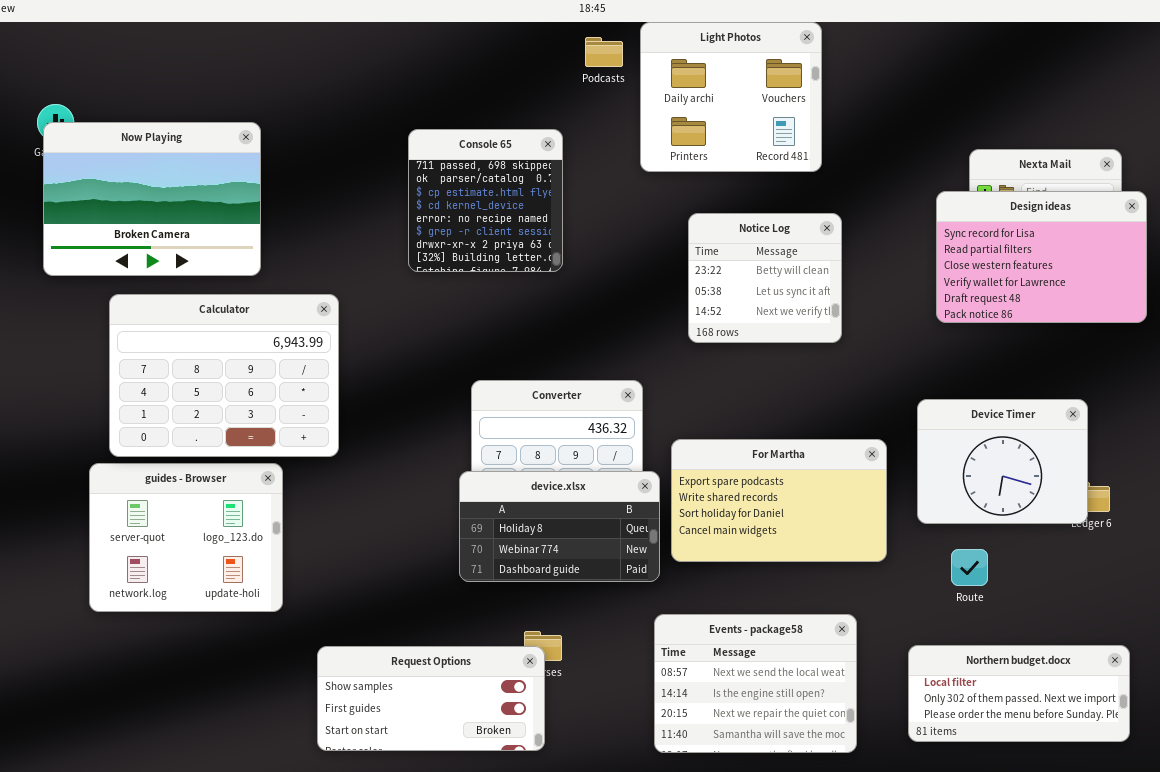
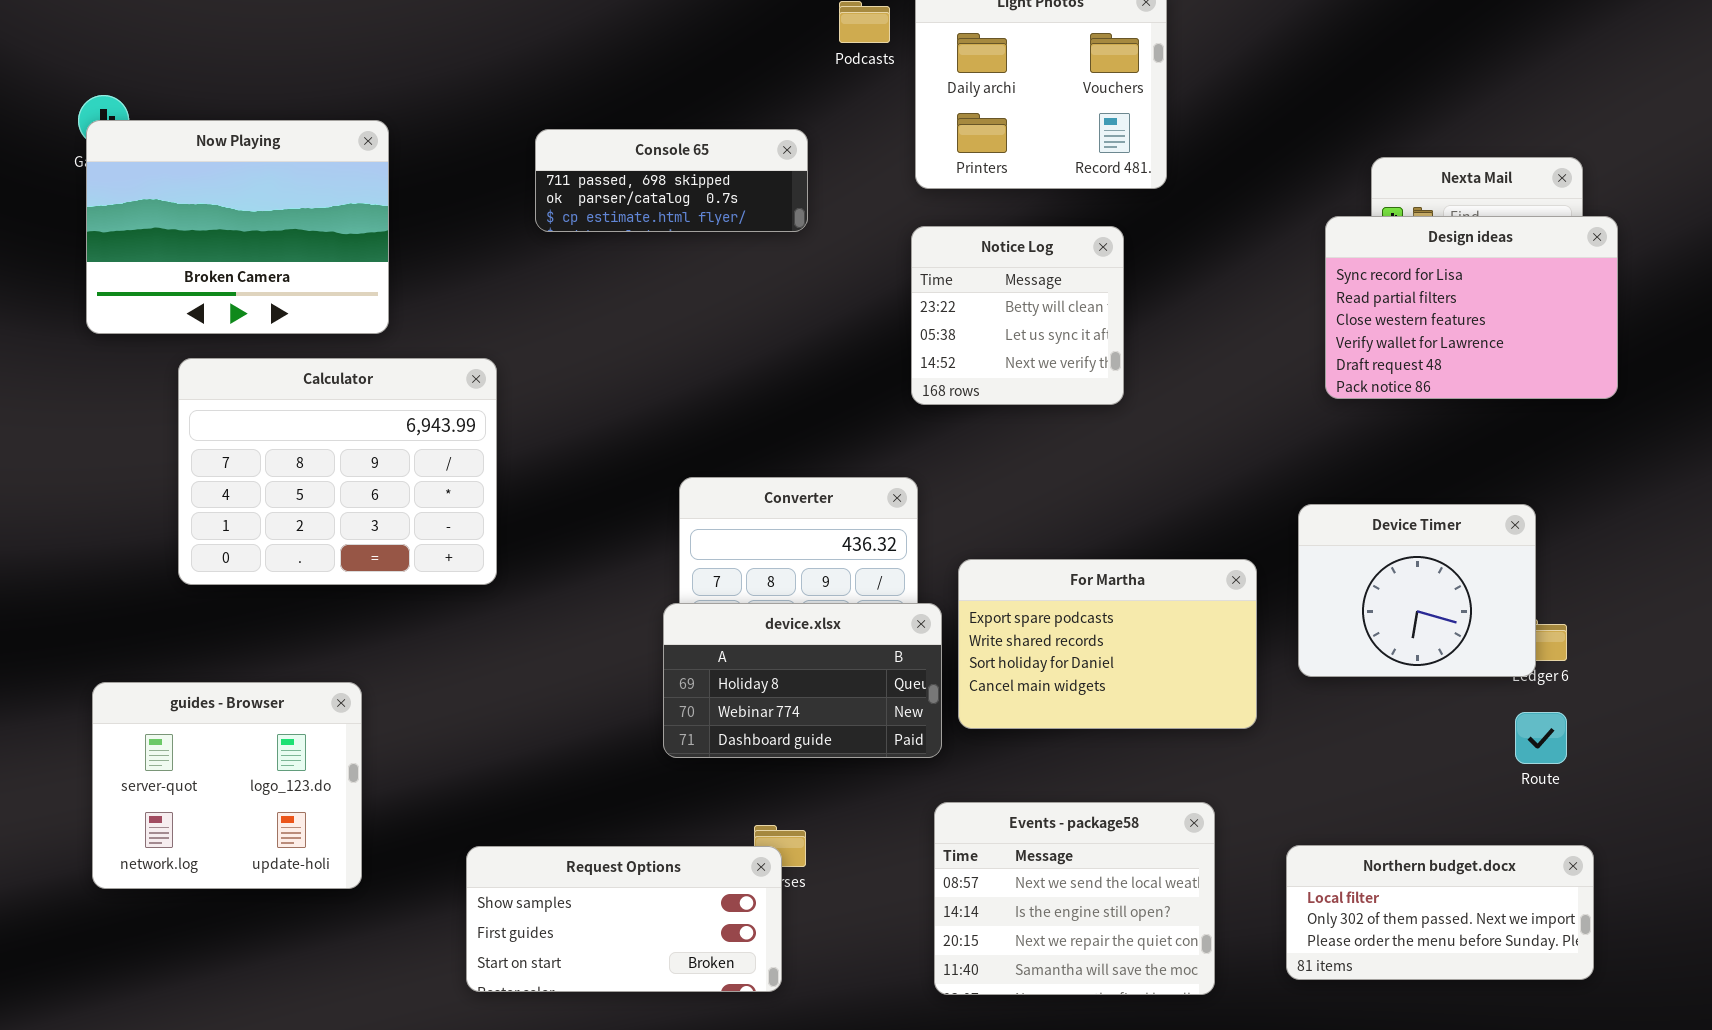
Console 65: [408,129,563,272] -> [535,129,808,232], resized
Notice Log: [688,213,842,343] -> [911,226,1124,405], moved
guides - Browser: [89,463,283,612] -> [92,682,362,889], moved
Route: [951,549,988,586] -> [1515,712,1567,764], moved

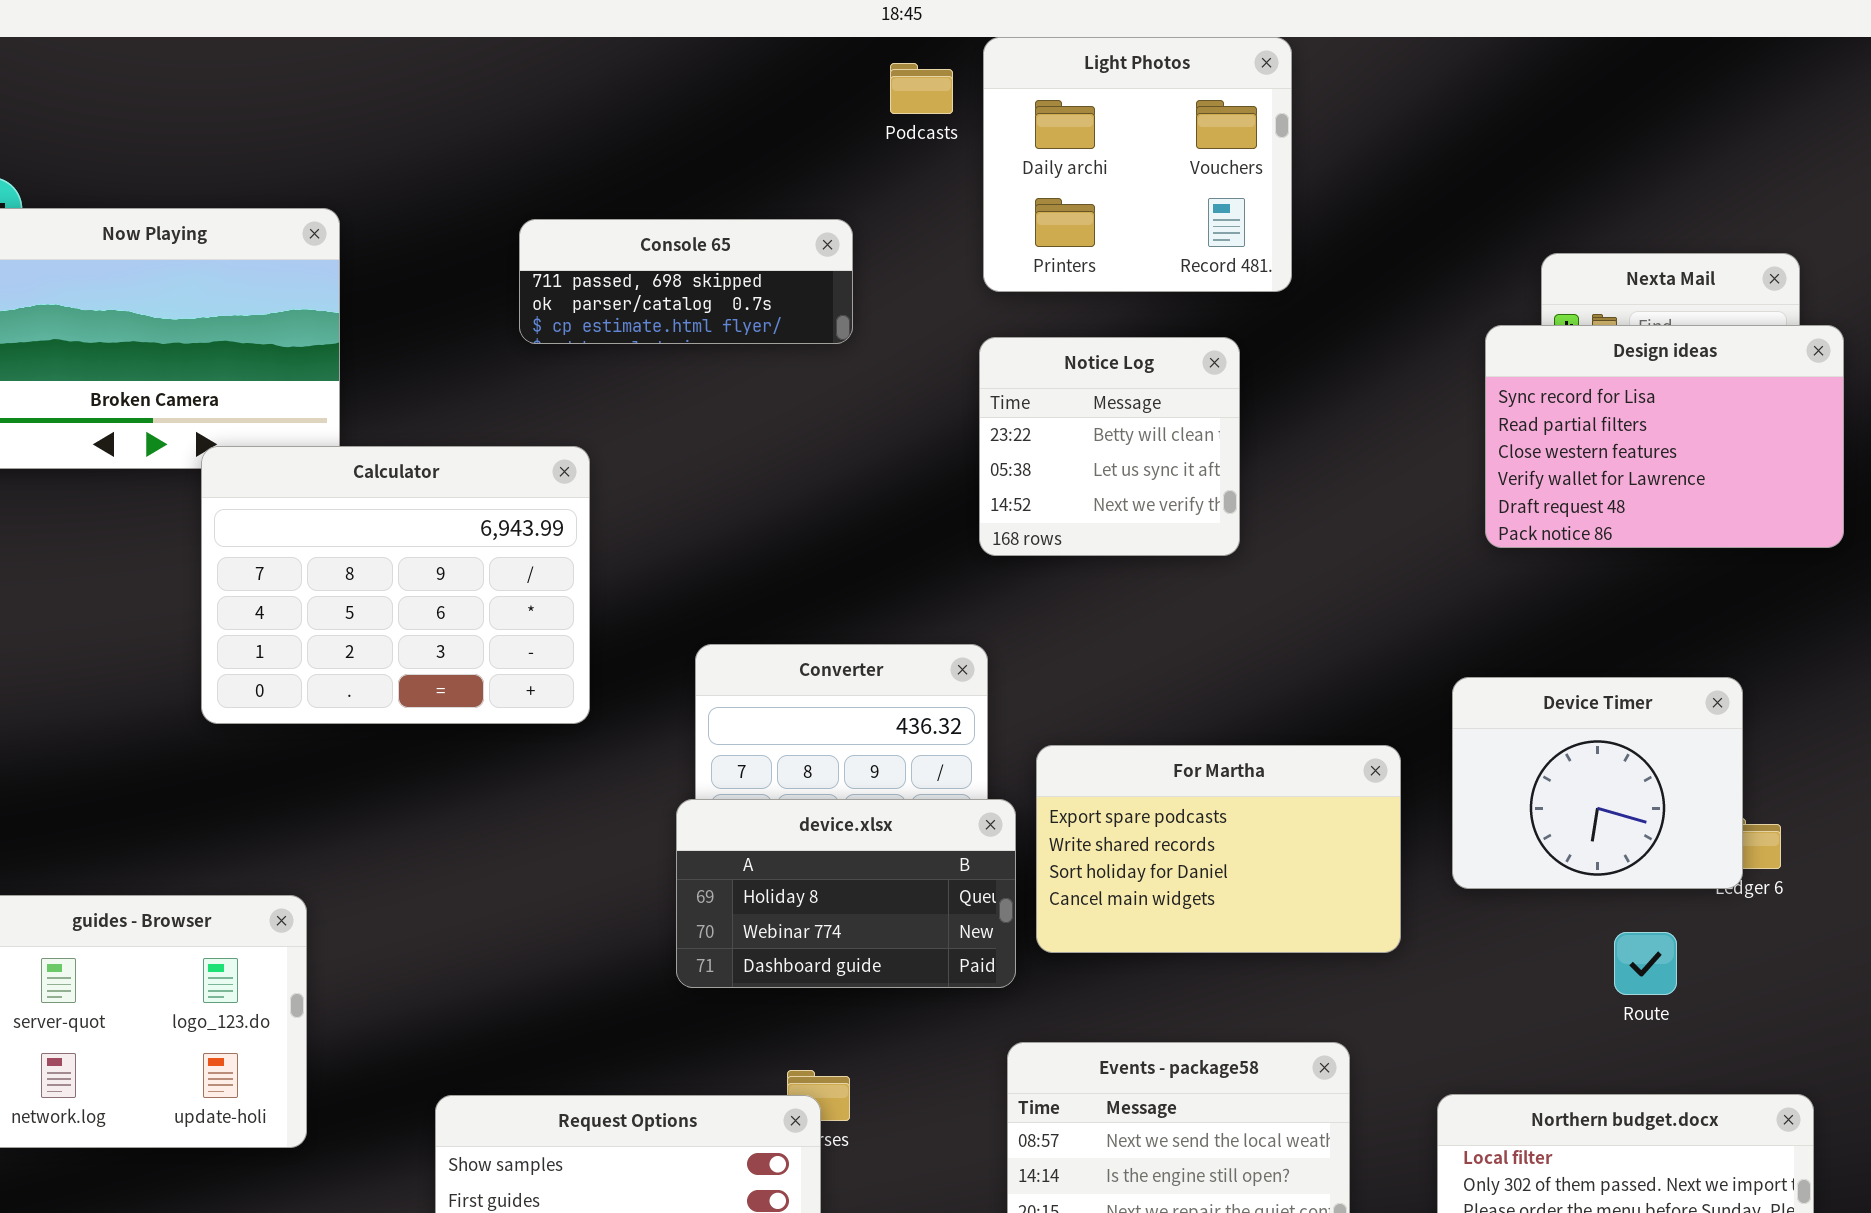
Calculator: [178,358,497,585] -> [201,446,590,724], moved
Route: [1515,712,1567,764] -> [1614,932,1677,995], moved

